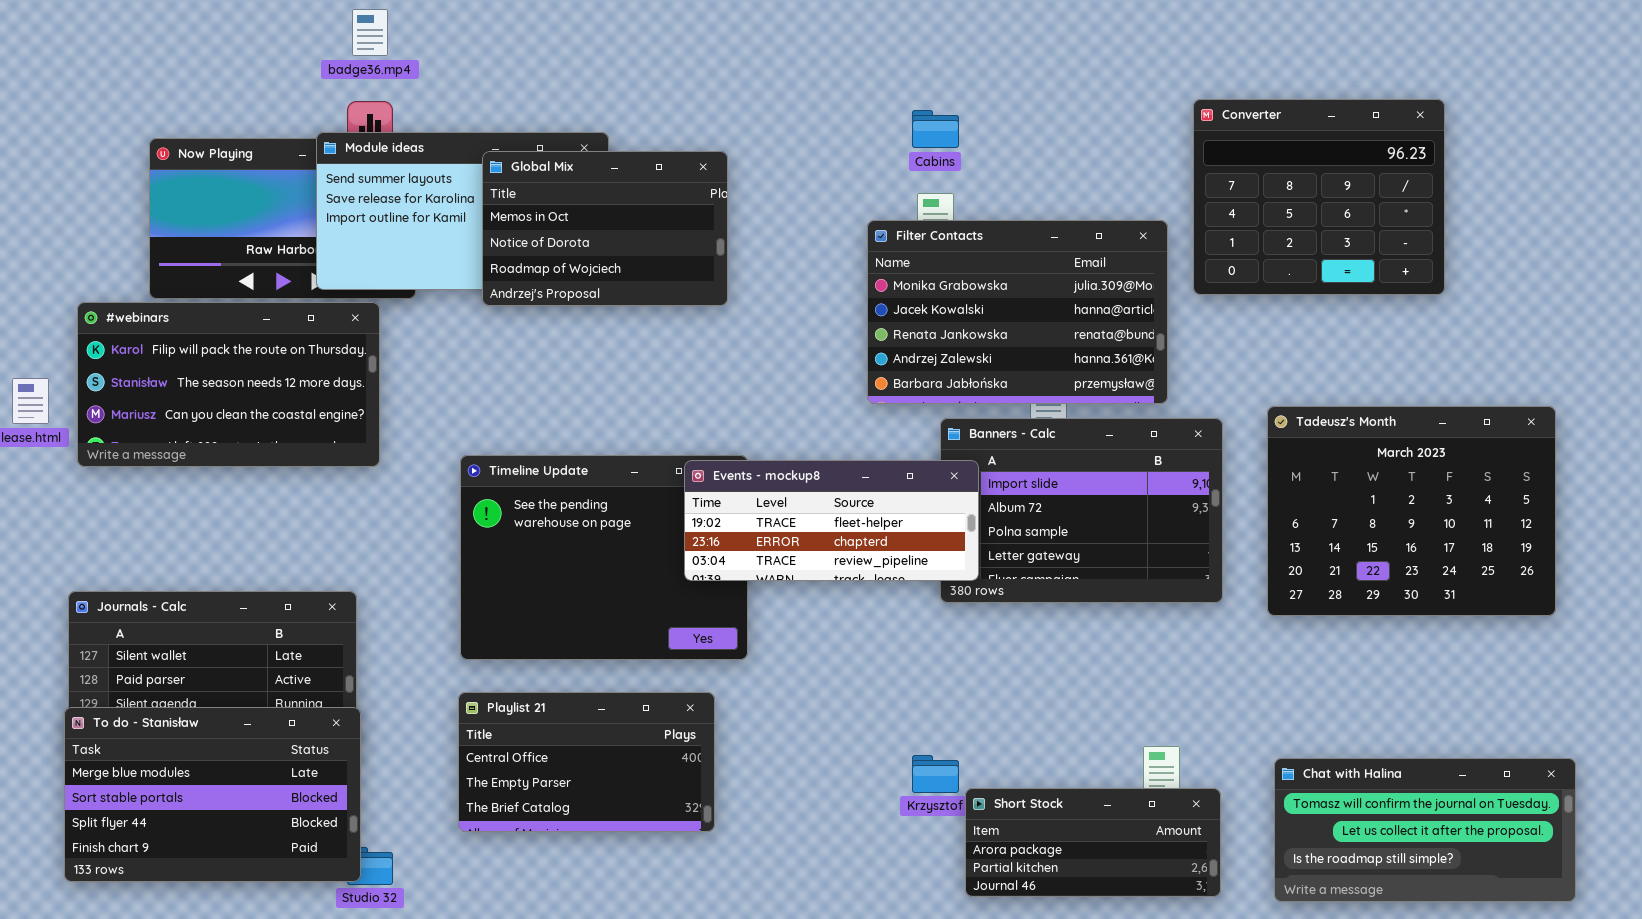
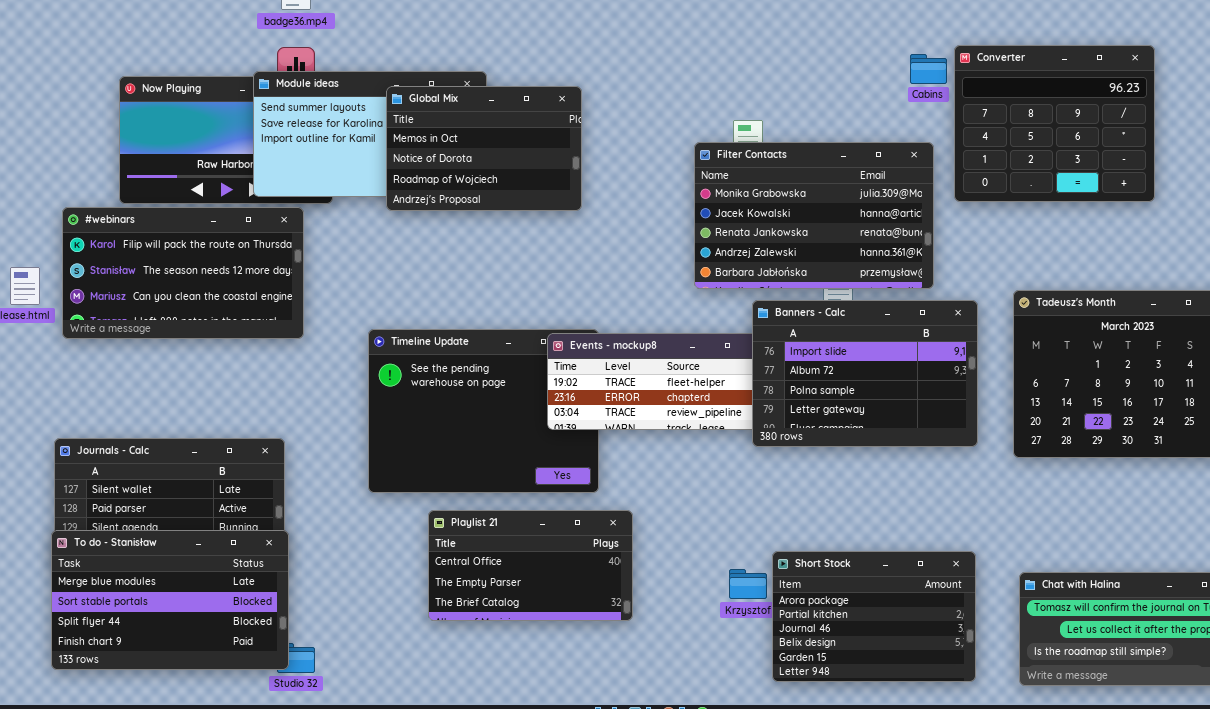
Cabins: [912,110,959,148] -> [910,54,947,84], moved
Banners - Calc: [940,418,1223,603] -> [752,300,978,447], raised
Playlist 21: [458,692,715,832] -> [428,510,633,621], moved
Short Stock: [965,788,1221,897] -> [772,551,976,682], resized

